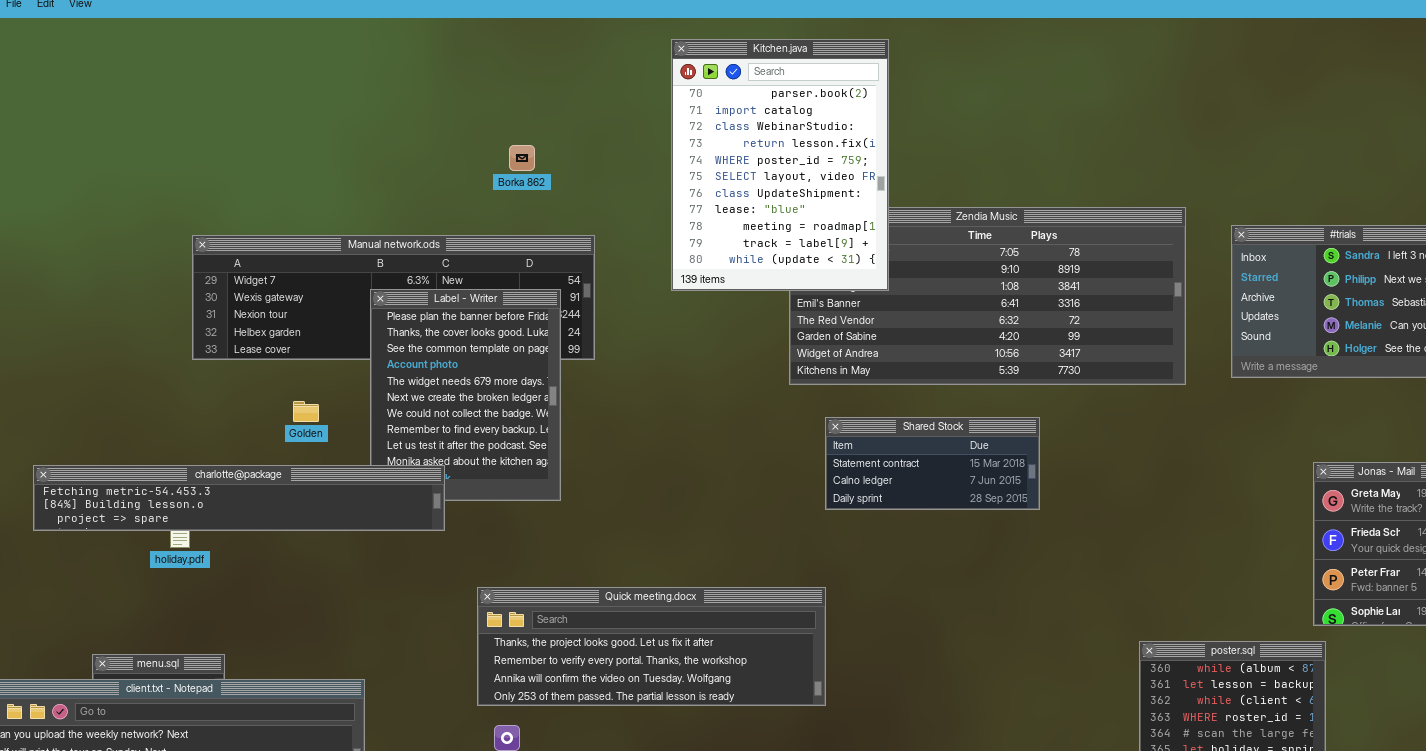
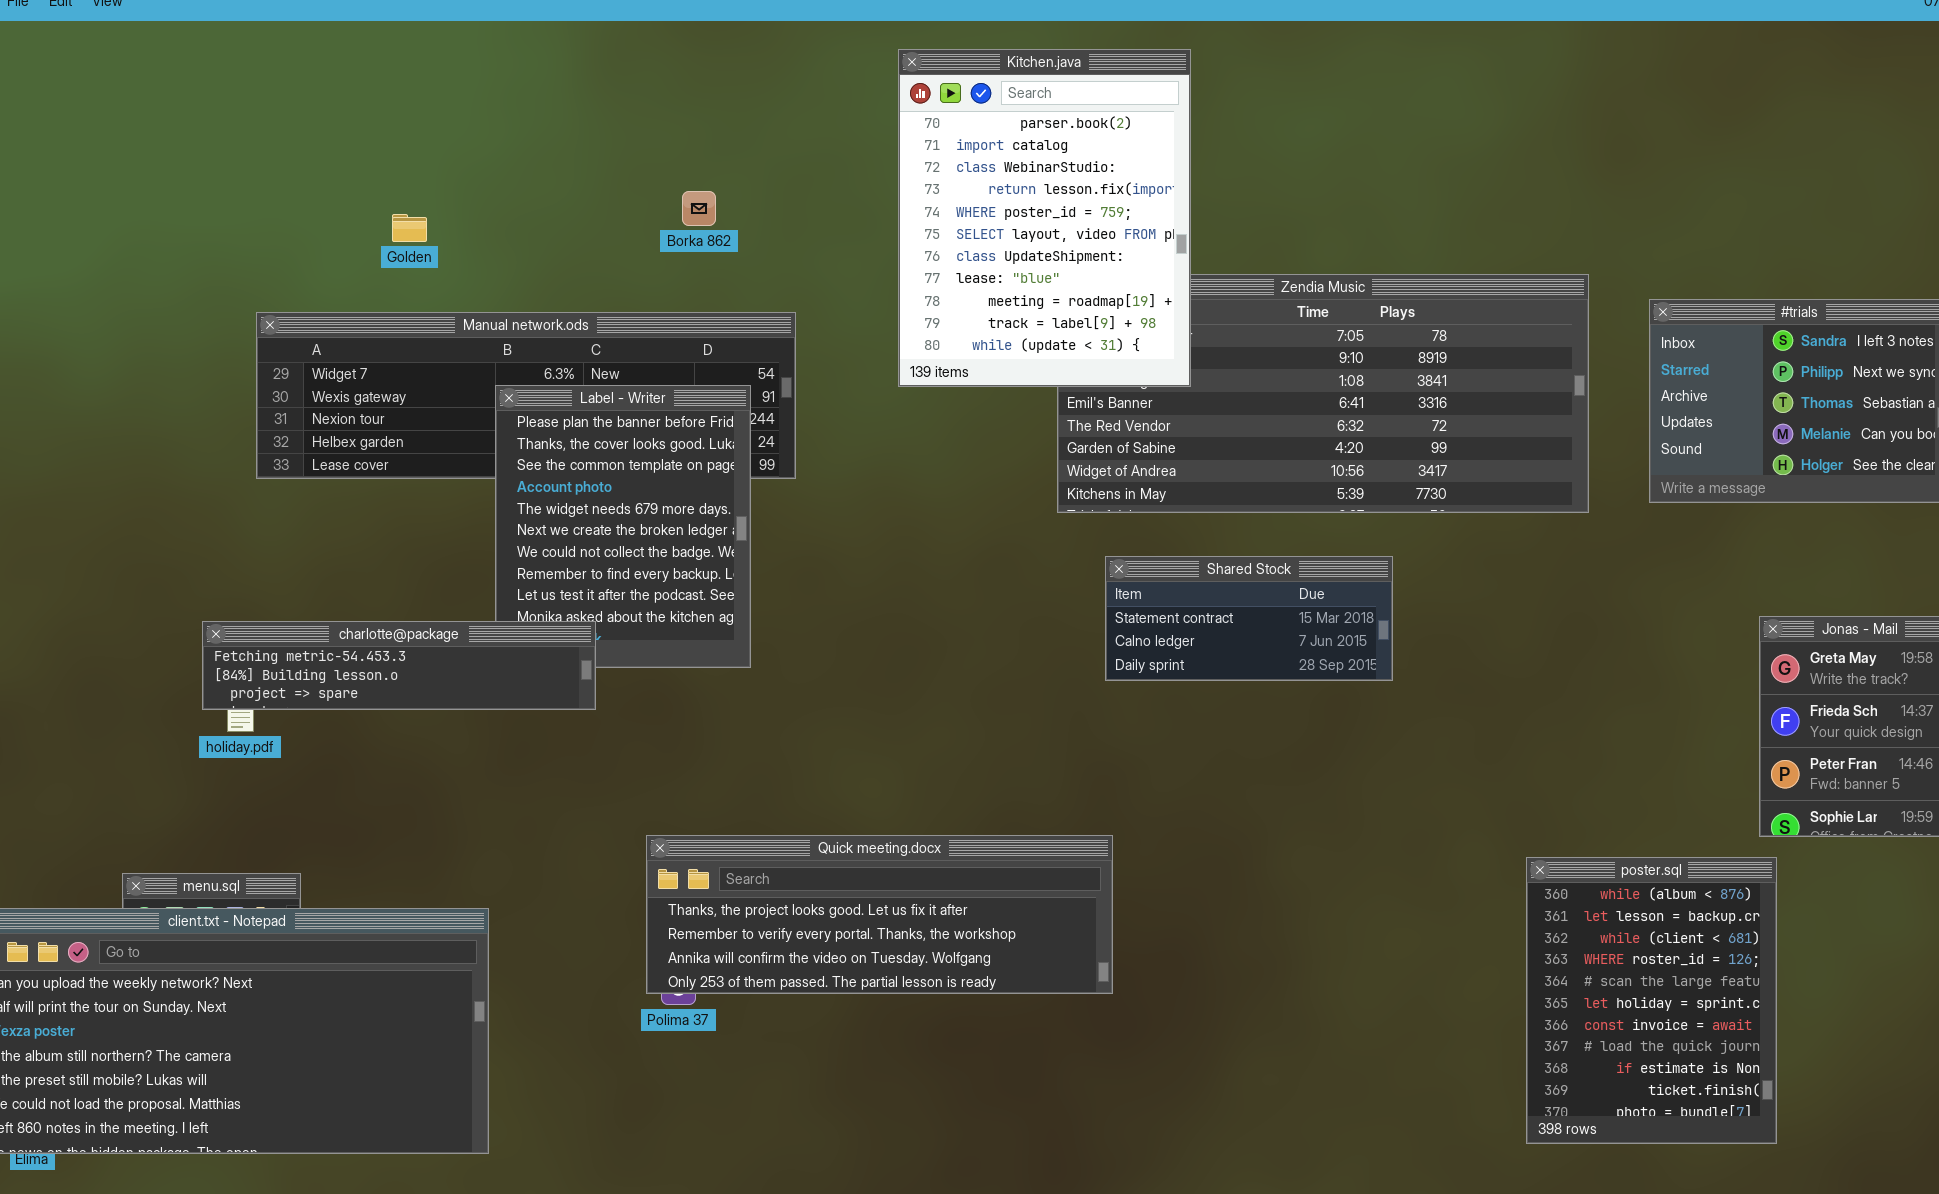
Golden: [293,401,319,422] -> [392,214,427,242], moved
charlotte@package: [33,465,445,531] -> [202,621,596,710], resized
Quick meeting.docx: [477,587,826,706] -> [646,835,1113,994], moved

